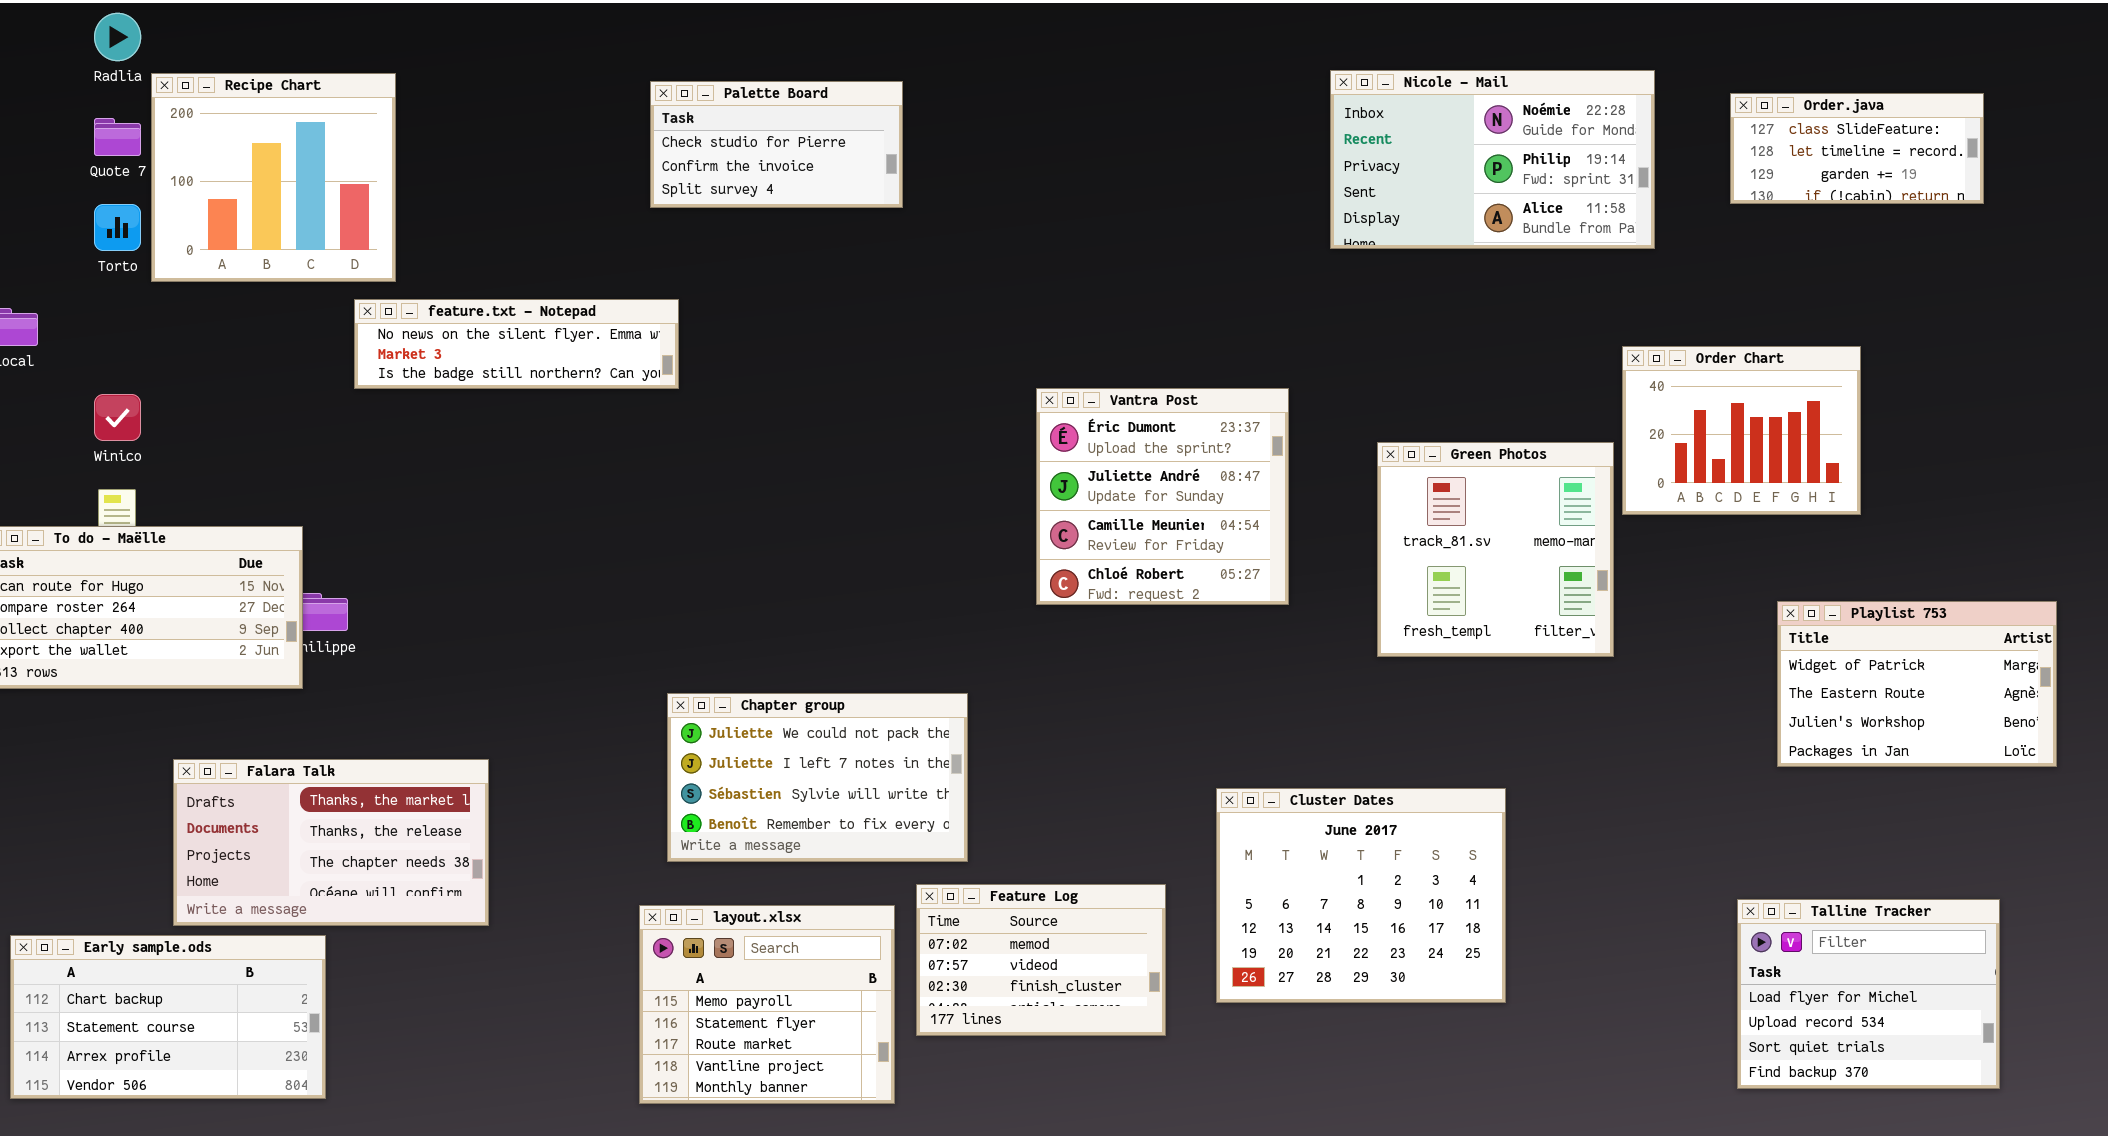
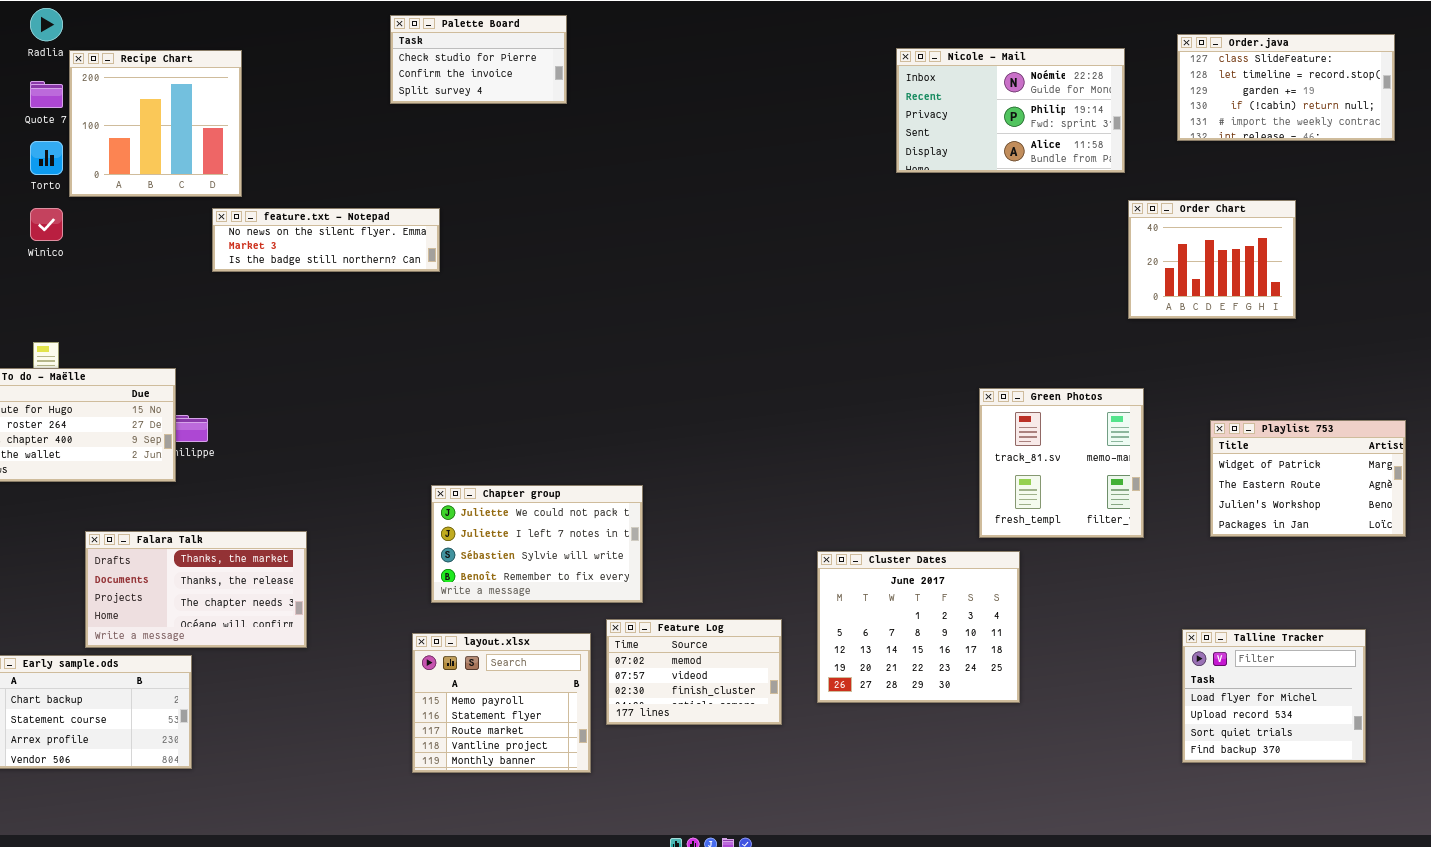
Palette Board: [650,81,903,208] -> [390,15,567,104], moved
Order.java: [1730,93,1984,204] -> [1177,34,1395,141], resized
Order Chart: [1622,346,1861,515] -> [1128,200,1296,319], moved
Vantra Post: [1036,388,1289,605] -> none, closed
Winico: [94,394,141,441] -> [30,208,63,241], moved
Green Photos: [1377,442,1614,657] -> [979,388,1144,538], moved

